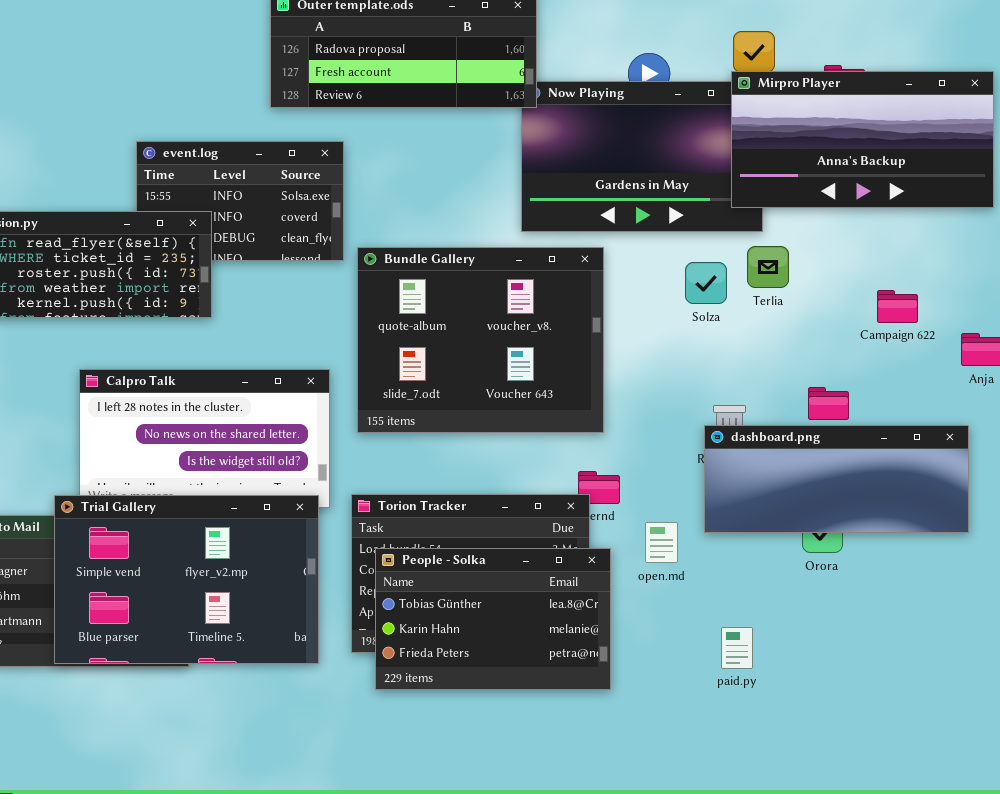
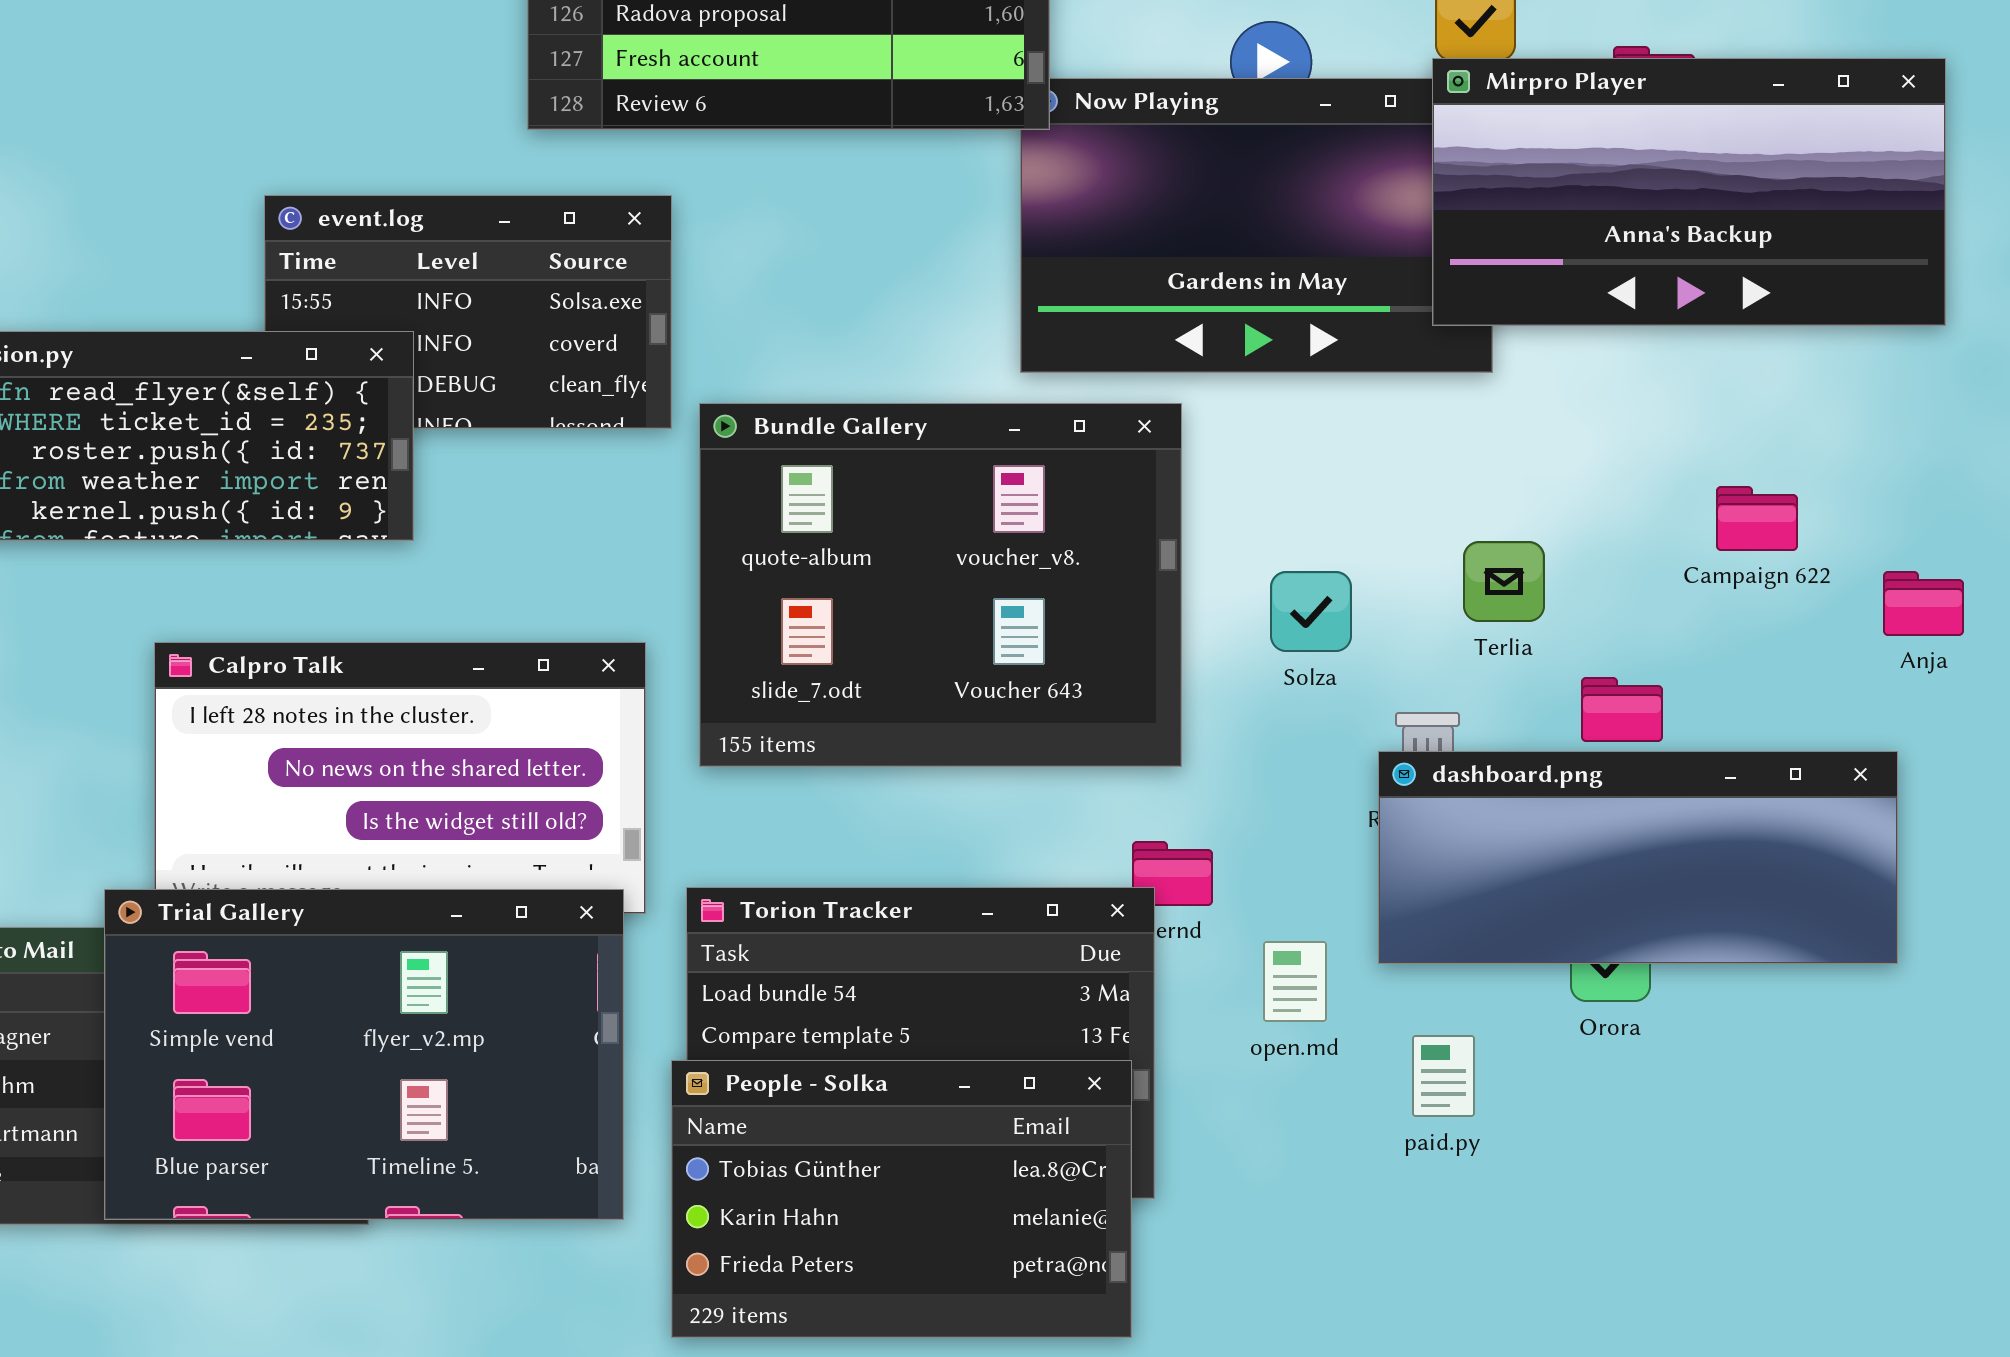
Terlia: [747,246,789,288] -> [1463,541,1545,622], moved
Solza: [685,262,727,304] -> [1270,571,1352,652], moved
People - Solka: [375,548,611,690] -> [671,1060,1132,1338], moved
paid.py: [721,627,753,669] -> [1412,1035,1475,1117], moved

